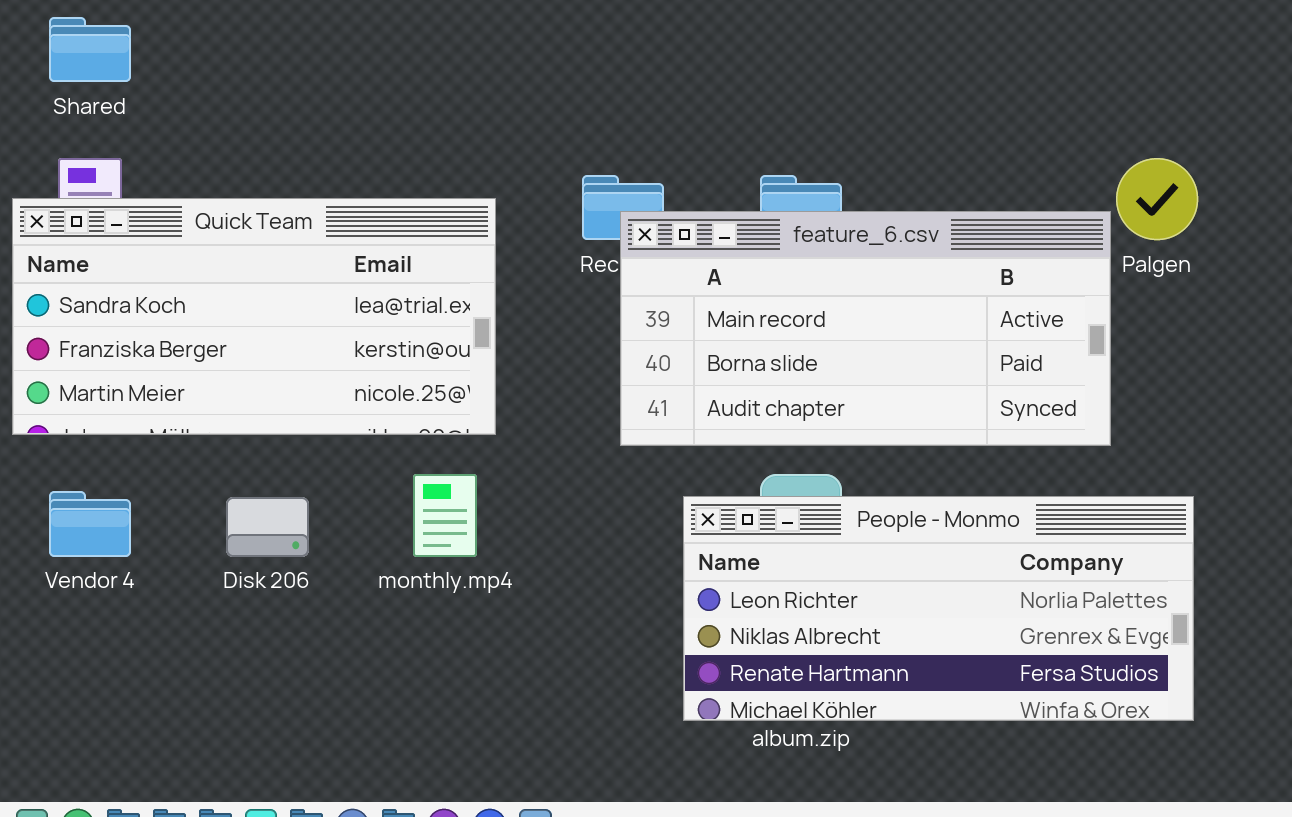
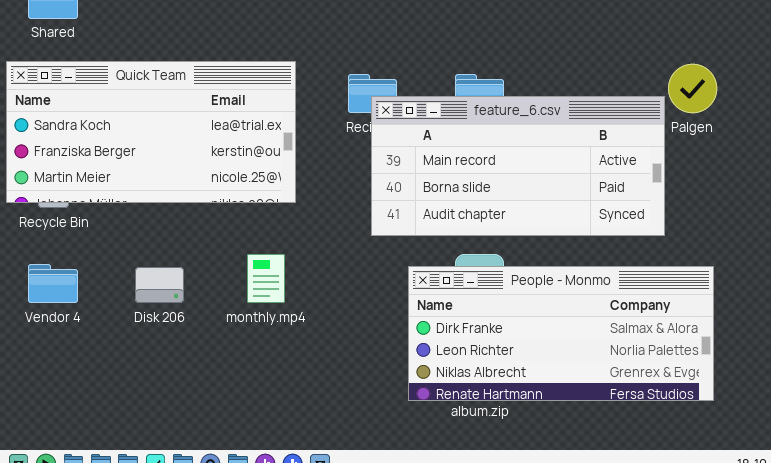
Quick Team: [12,198,496,435] -> [6,61,296,203], moved
People - Monmo: [683,496,1194,721] -> [408,266,714,401], scrolled up 1 row

